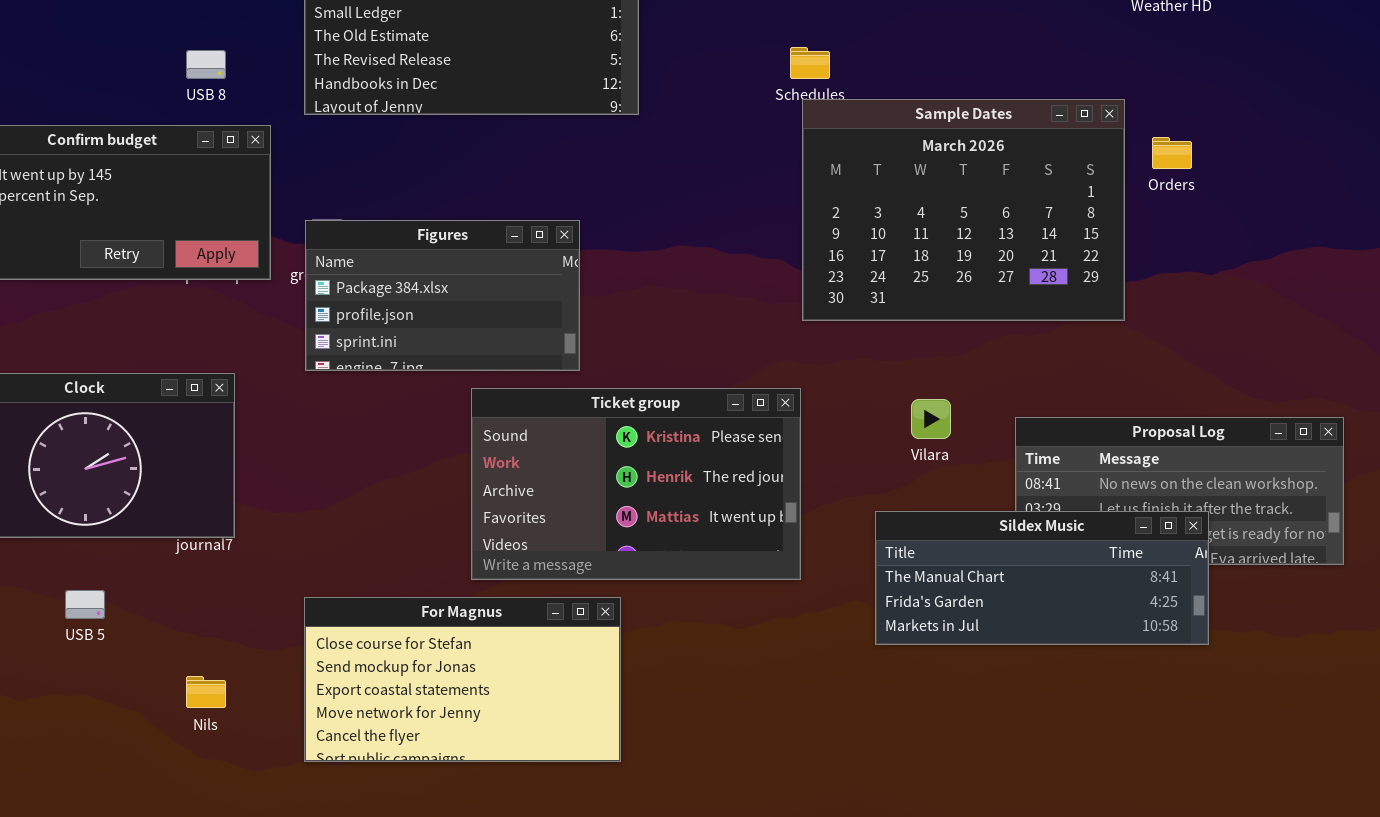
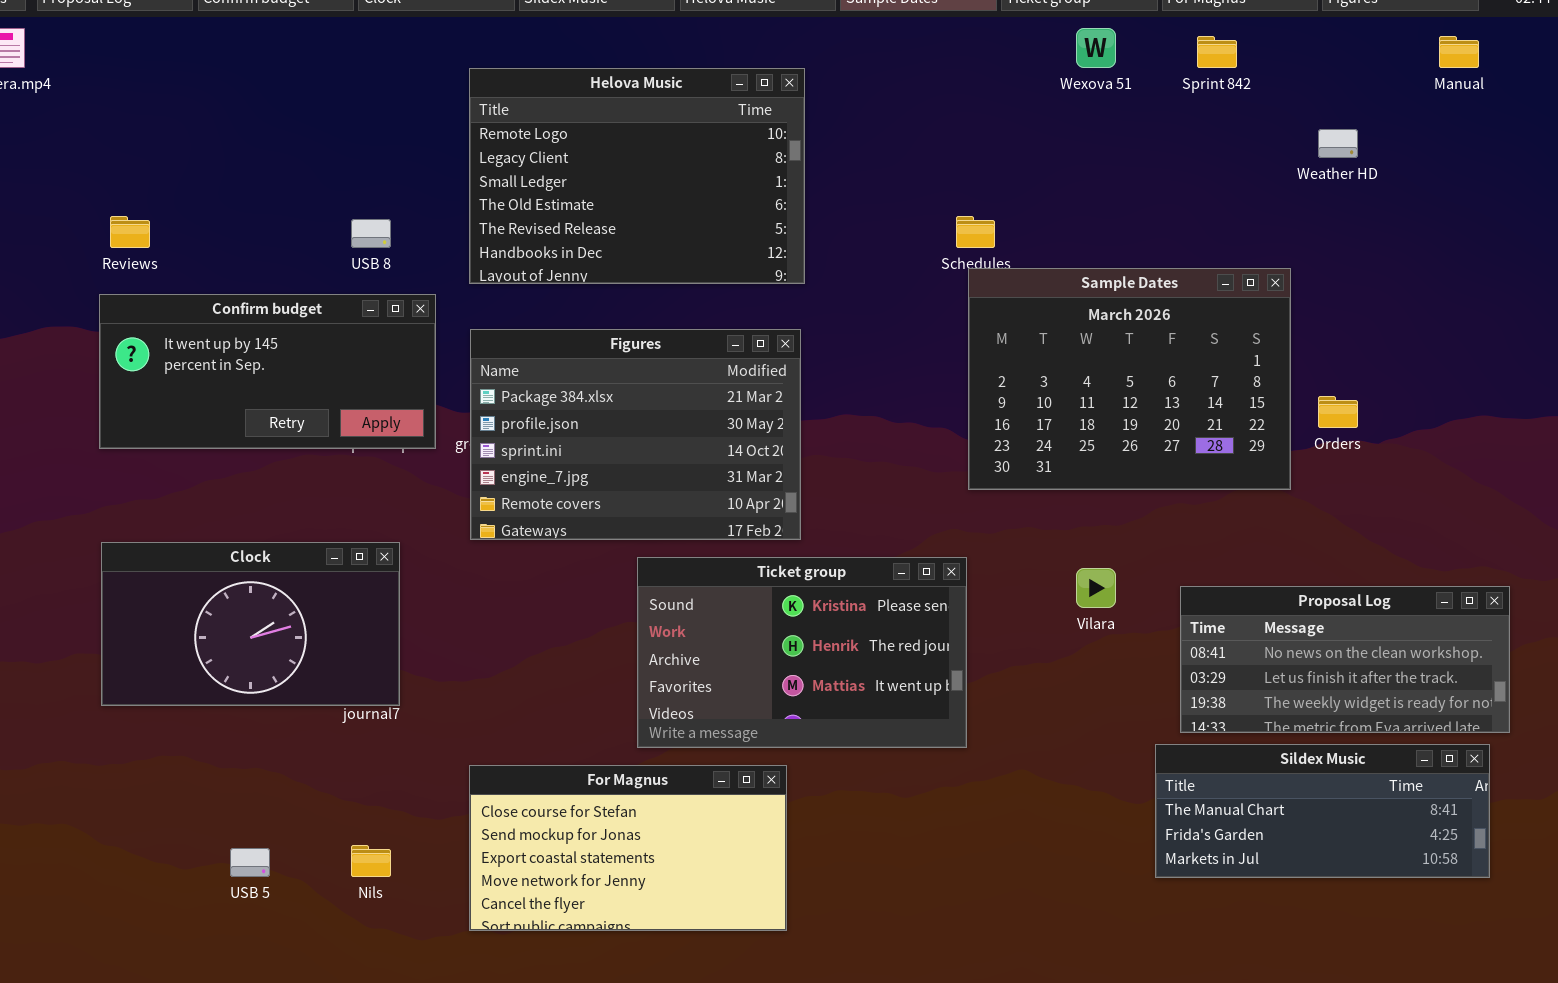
Orders: [1152,137,1192,169] -> [1318,396,1358,428], moved
Figures: [305,220,580,371] -> [470,329,801,540], resized
Sildex Music: [875,511,1209,645] -> [1155,744,1490,878], moved
USB 5: [65,590,105,619] -> [230,848,270,877], moved

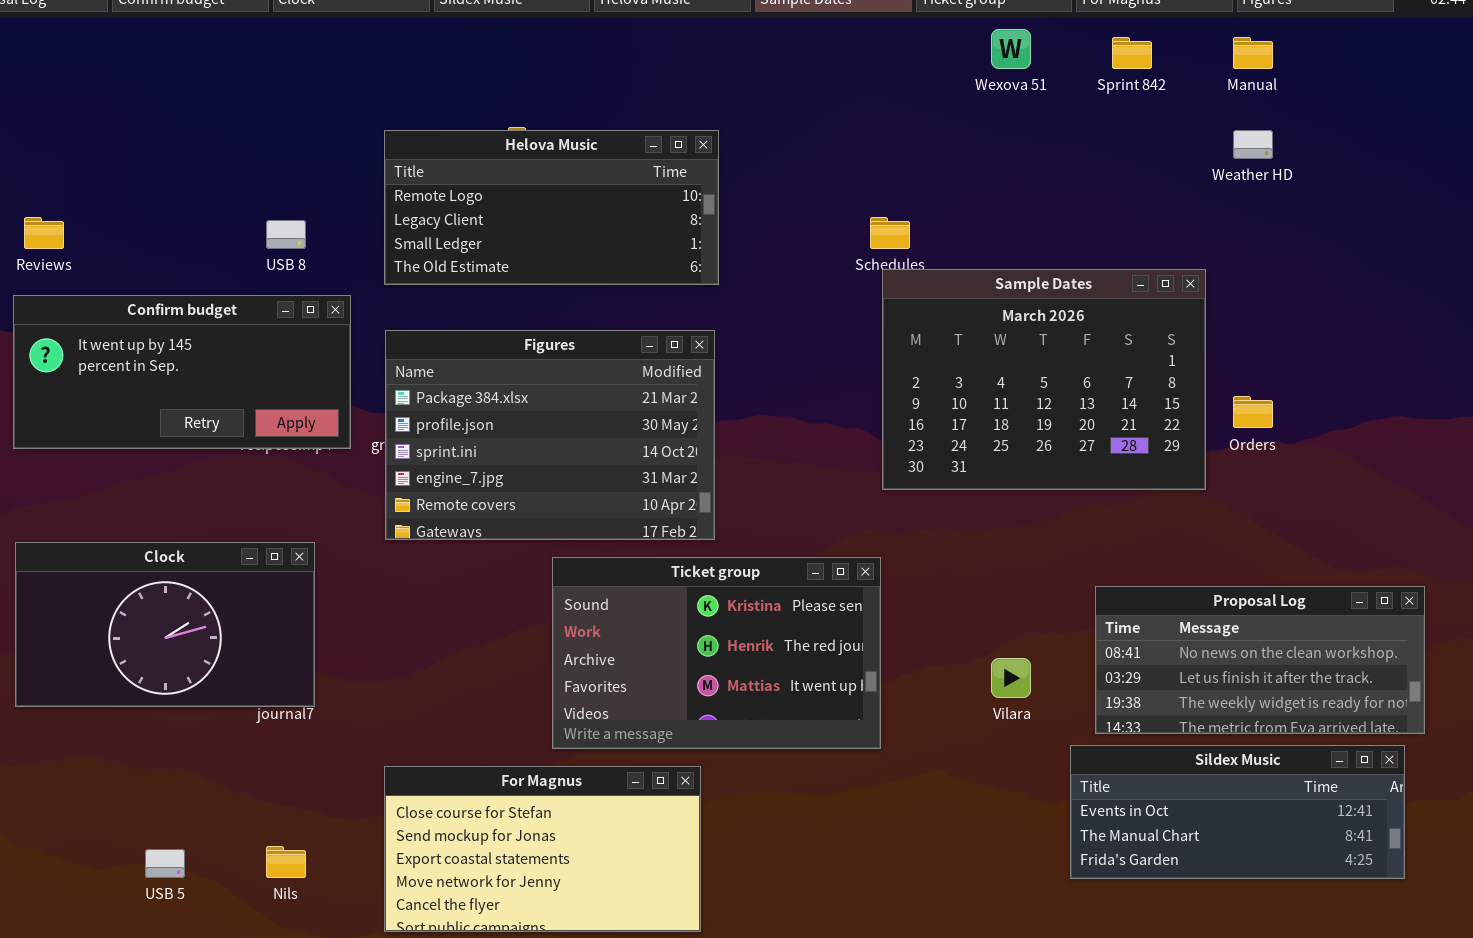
Manual: [1439,36,1479,68] -> [1233,37,1273,69], moved
Helova Music: [469,68,805,284] -> [384,130,719,285], resized
Vilara: [1076,568,1116,608] -> [991,658,1031,698], moved
Sildex Music: [1155,744,1490,878] -> [1070,745,1405,879], scrolled up 1 row

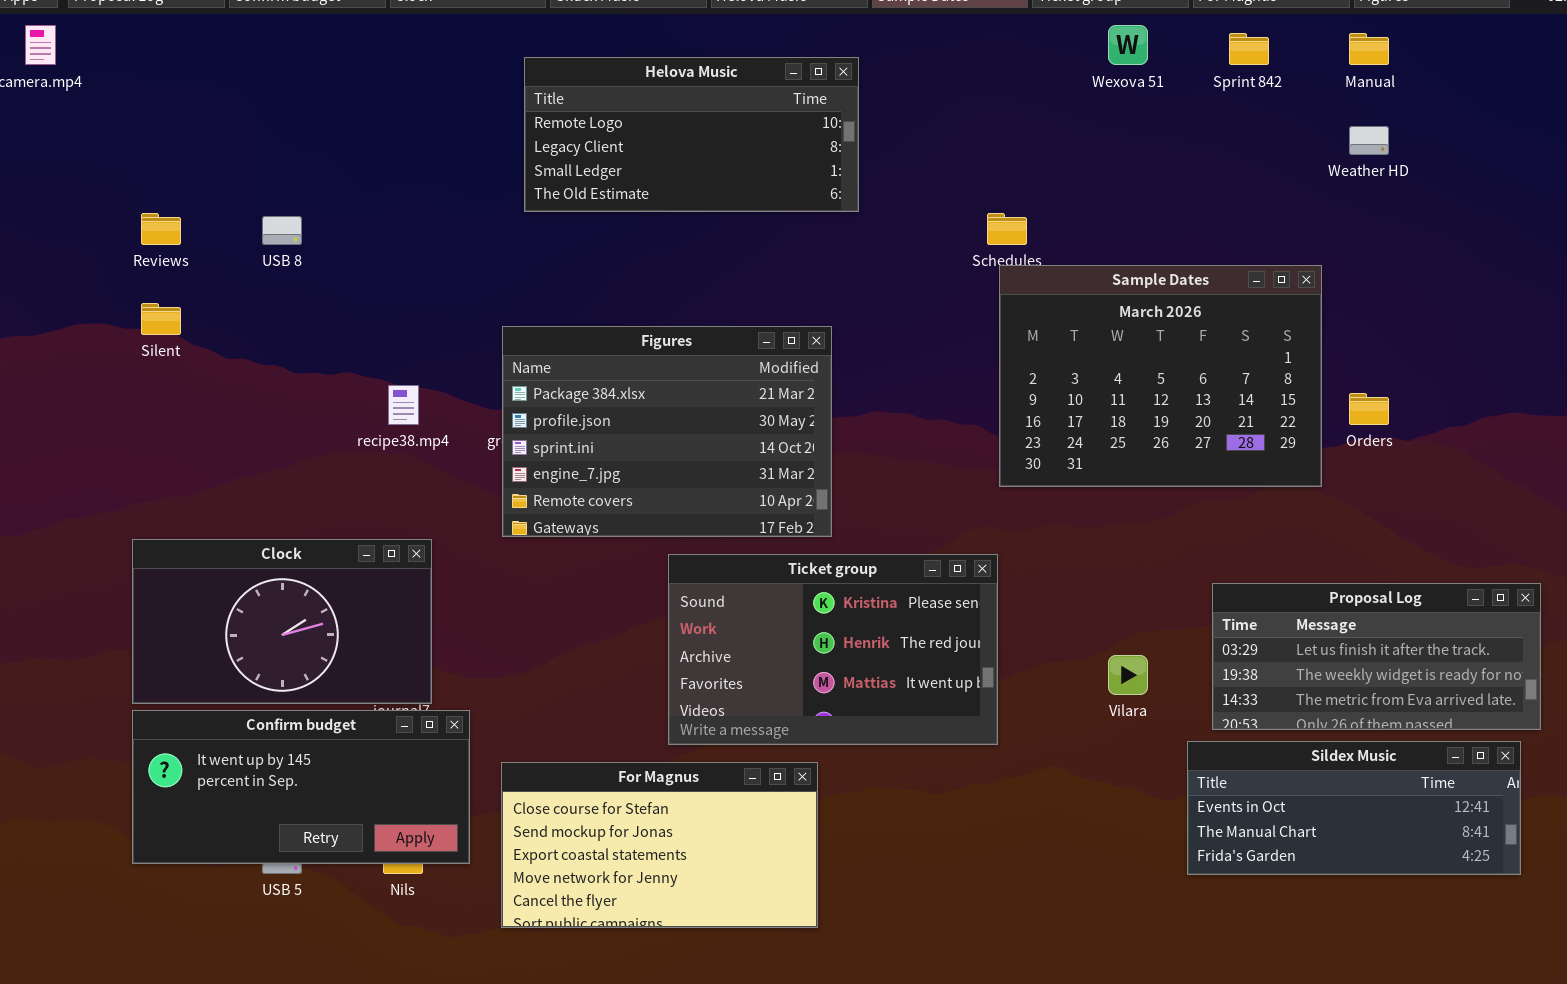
Helova Music: [384,130,719,285] -> [524,57,859,212], moved
USB 8: [266,220,306,249] -> [262,216,302,245], moved
Confirm budget: [13,295,351,449] -> [132,710,470,864], moved
Proposal Log: [1095,586,1425,734] -> [1212,583,1541,730], scrolled down 1 row

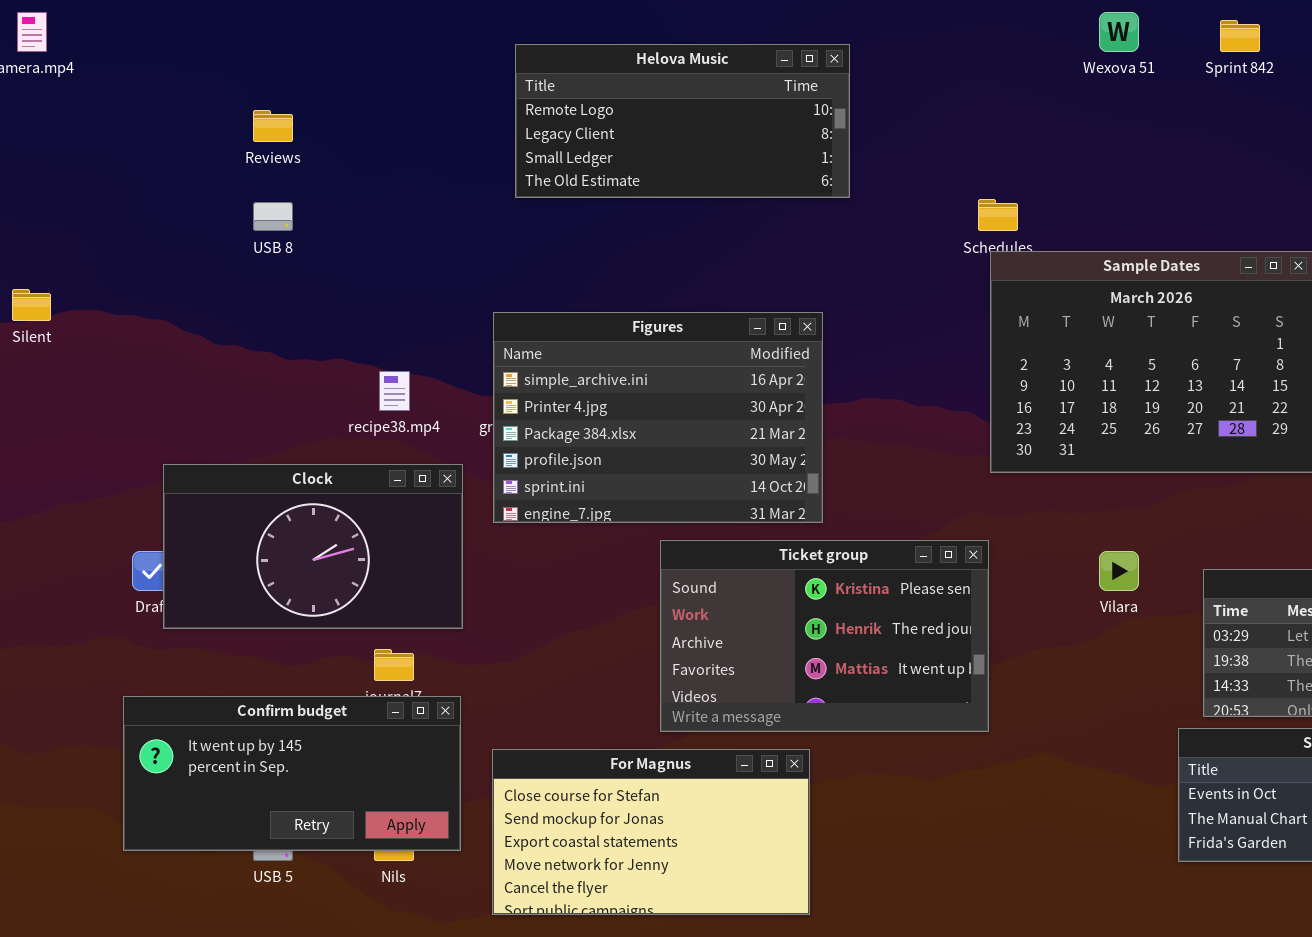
Reviews: [141,213,181,245] -> [253,110,293,142], moved
Silent: [141,303,181,335] -> [12,289,51,321], moved
Figures: [502,326,832,537] -> [493,312,823,523], scrolled up 2 rows
Clock: [132,539,432,704] -> [163,464,463,629], moved
Vilara: [1108,655,1148,695] -> [1099,551,1139,591], moved

